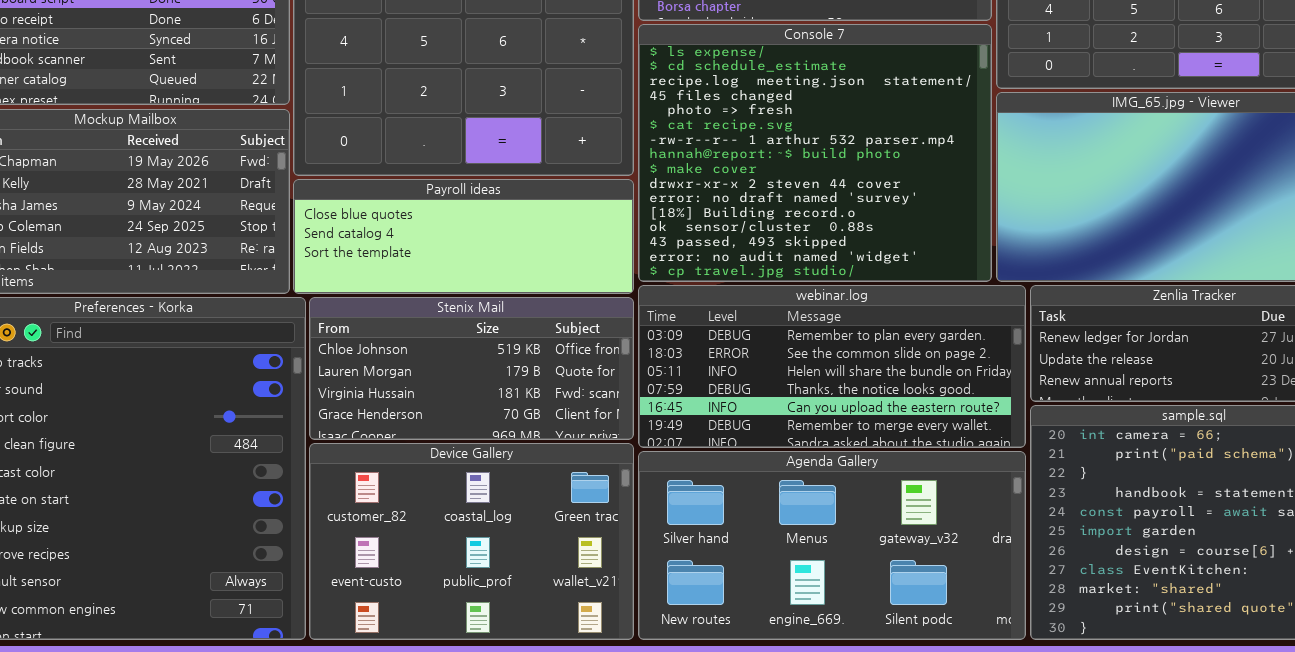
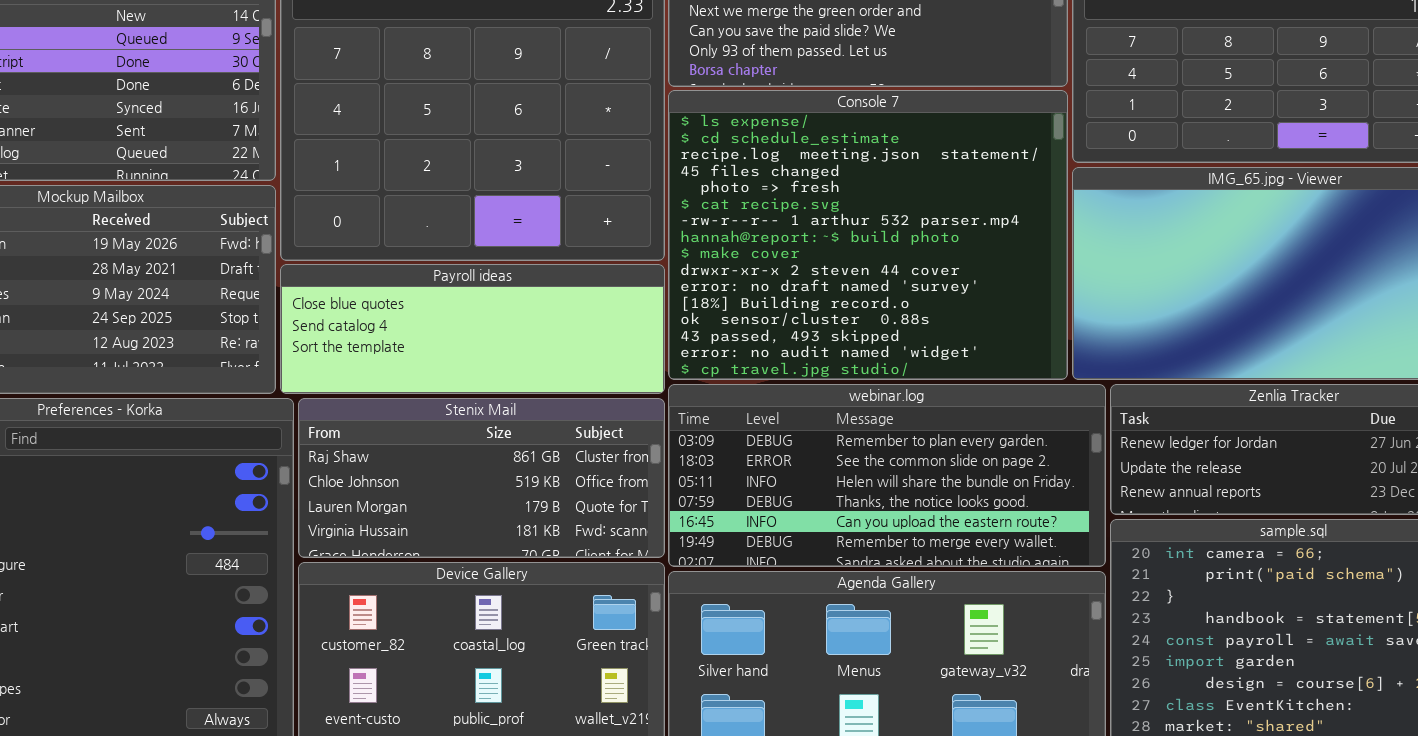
Stenix Mail: [309,297,634,440] -> [298,398,665,558], scrolled up 1 row

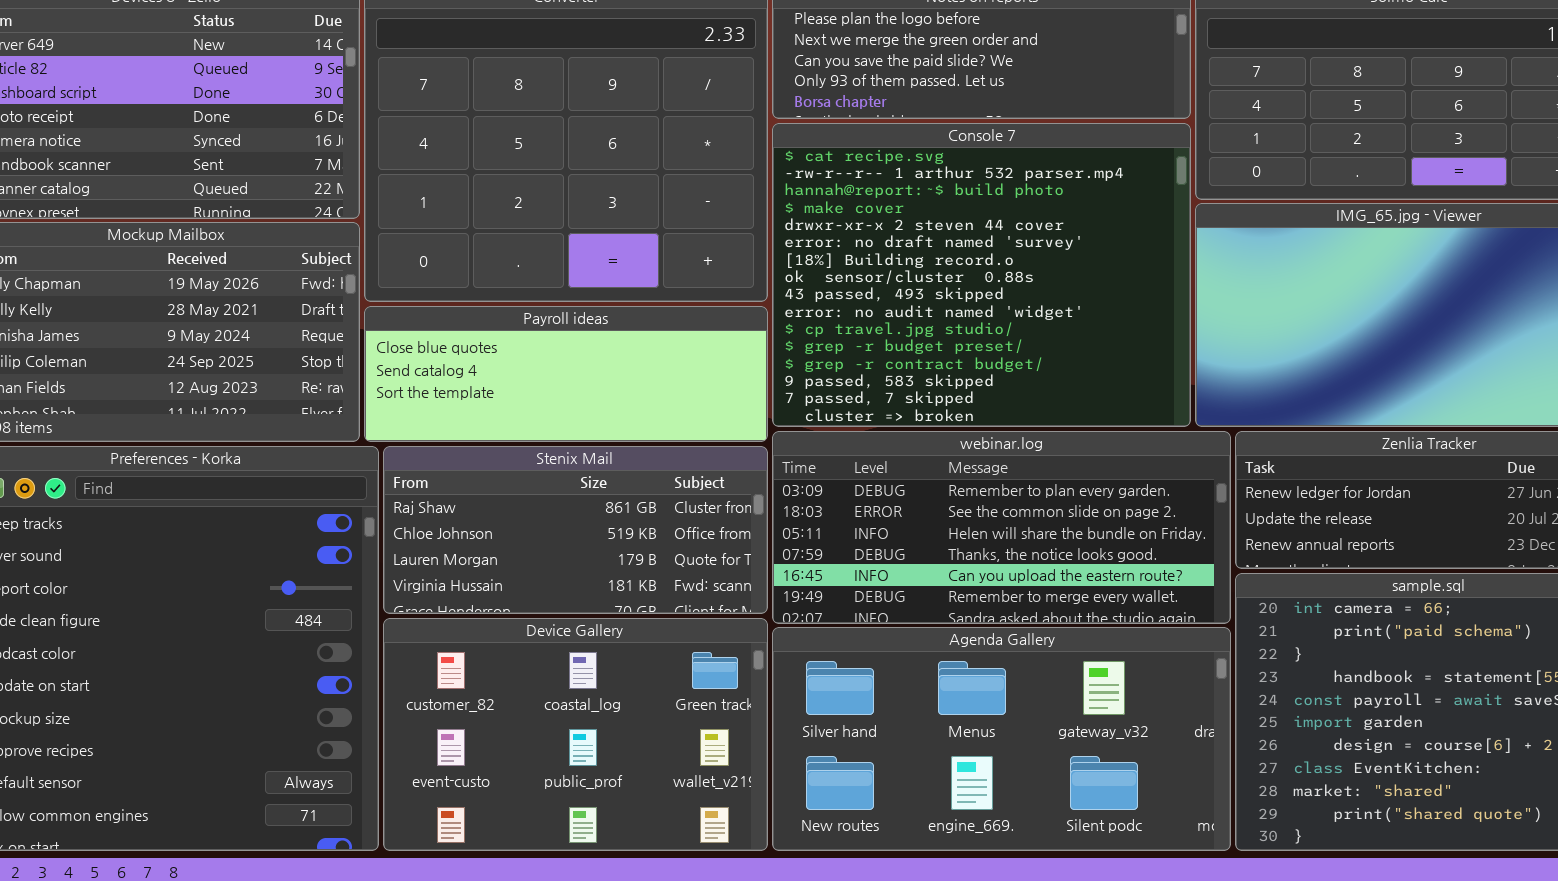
Console 7: [668,90,1068,380] -> [772,123,1191,427], scrolled down 5 rows

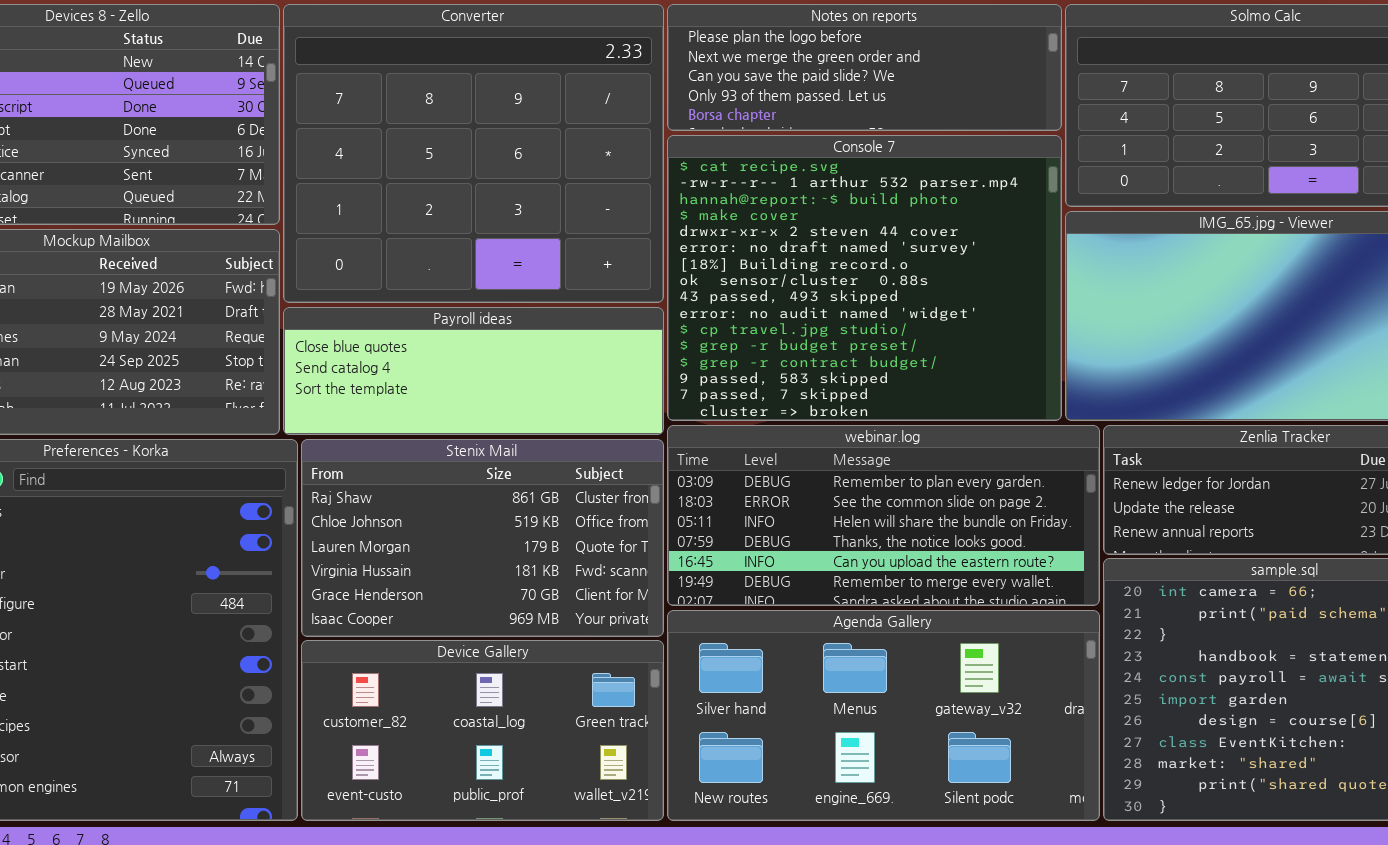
Stenix Mail: [383,446,768,614] -> [301,439,664,637], resized
Device Gallery: [383,618,768,851] -> [301,640,664,821], resized

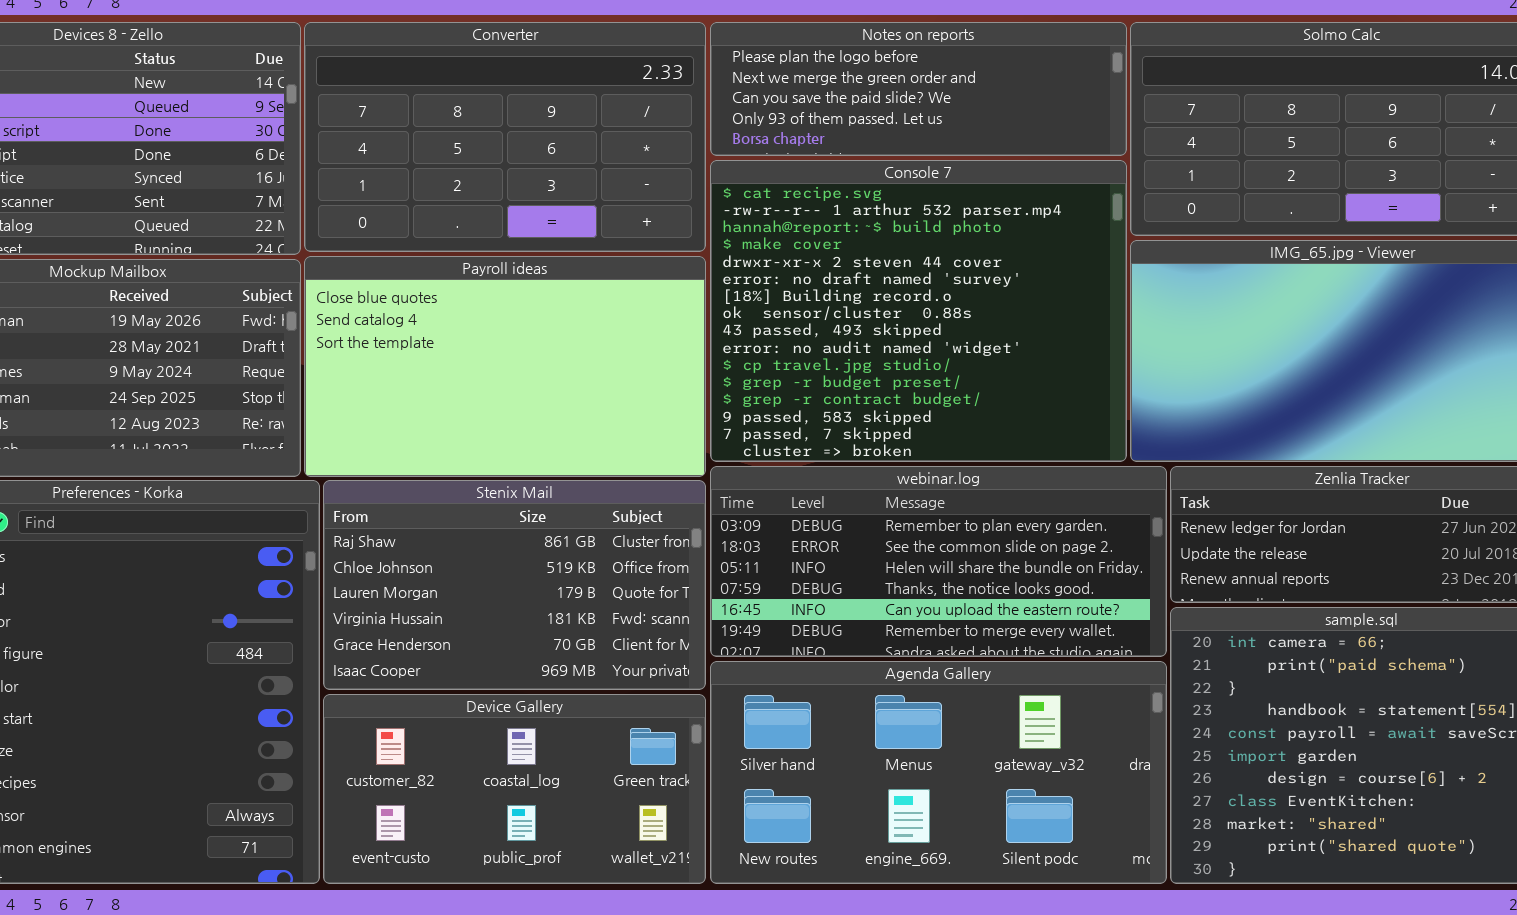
Converter: [283,4,664,303] -> [304,22,706,252], resized
Payroll ideas: [283,307,664,435] -> [304,256,706,477], resized

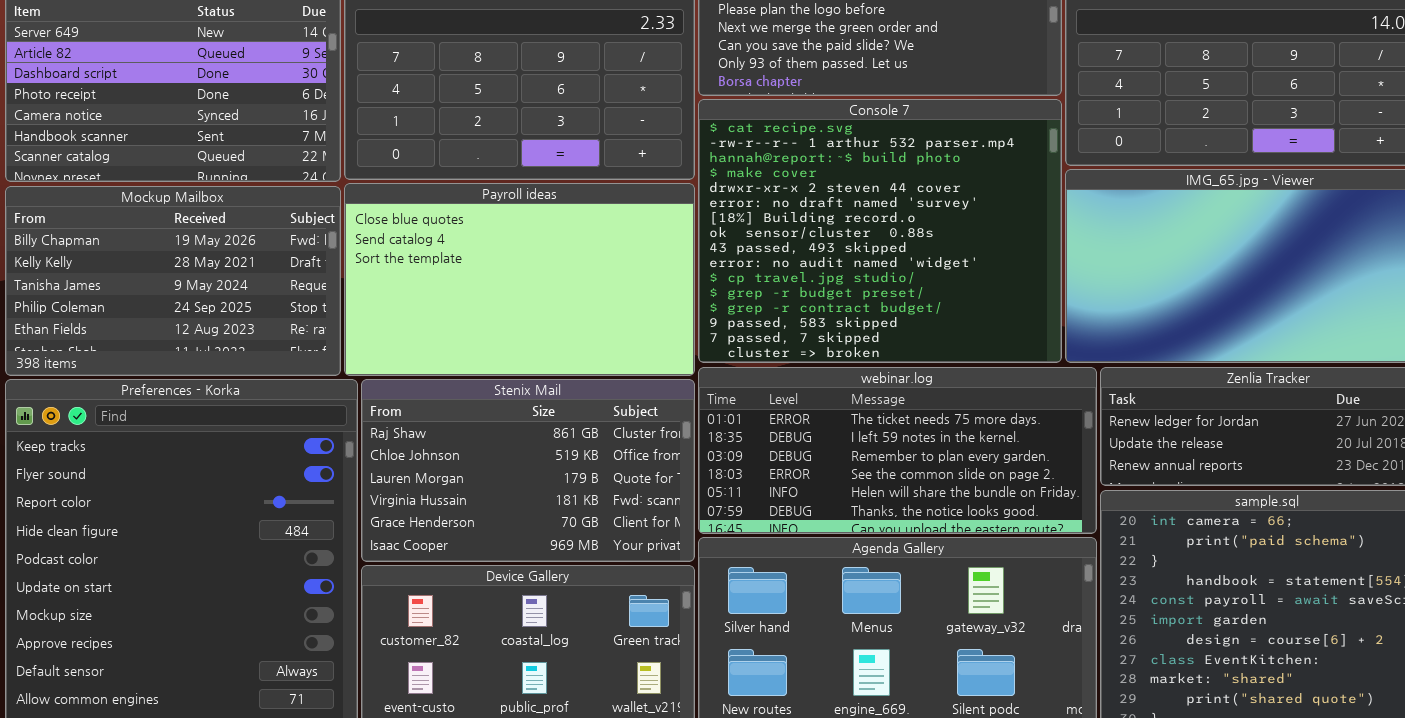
webinar.log: [710,466,1167,657] -> [698,367,1097,534], scrolled up 2 rows

